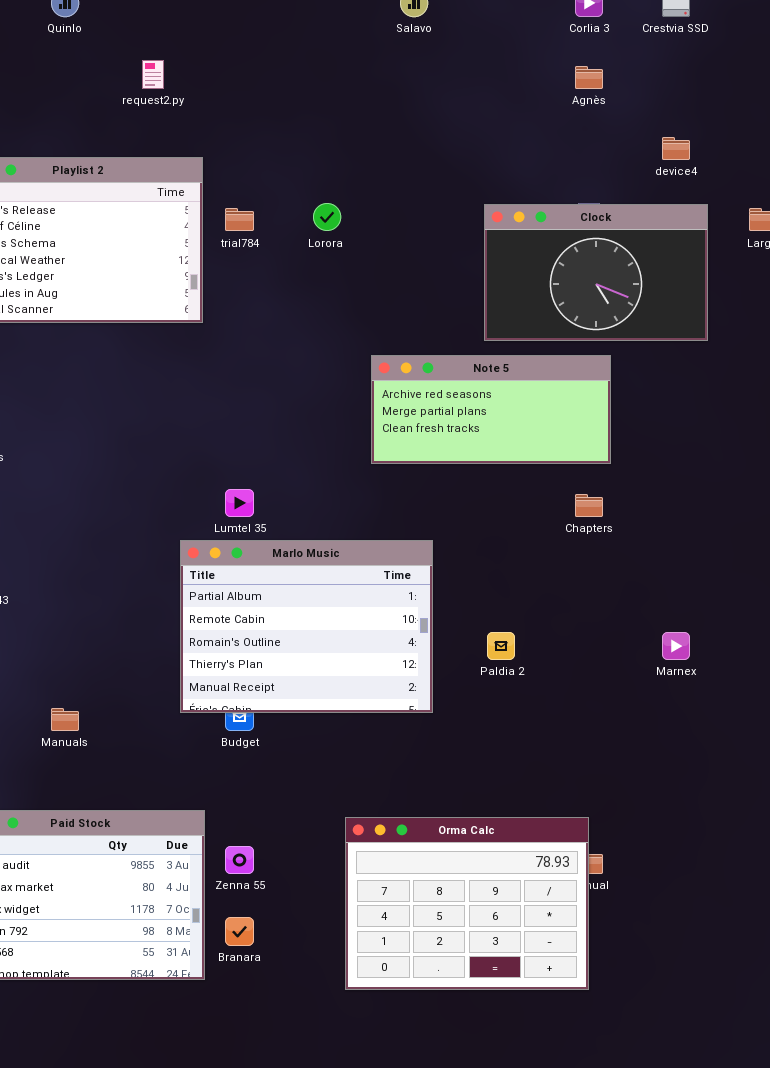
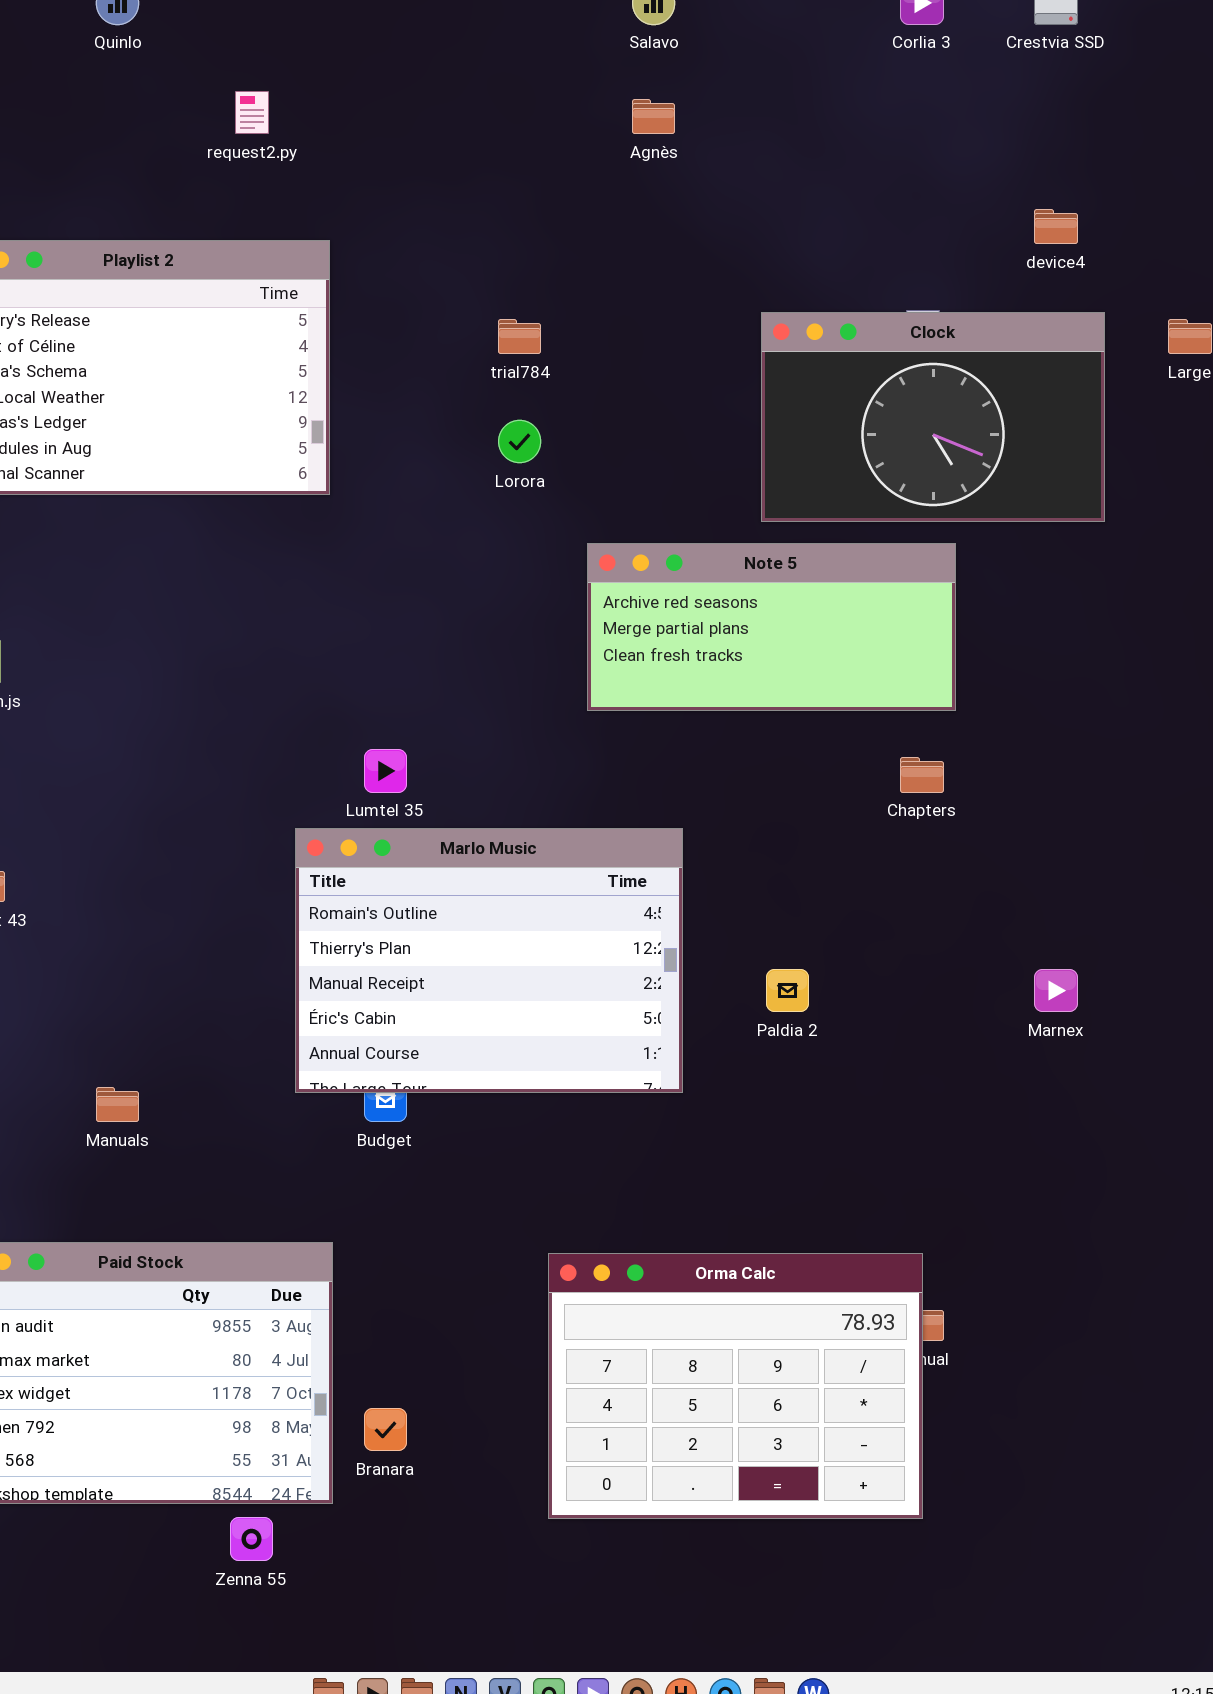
Agnès: [575,66,603,89] -> [632,99,675,134], moved
Lorora: [313,203,341,231] -> [498,420,541,463], moved
trial784: [225,208,254,231] -> [498,319,541,354], moved
Marlo Music: [180,540,433,713] -> [295,828,683,1093], scrolled down 2 rows
Zenna 55: [225,846,254,874] -> [230,1517,273,1561], moved

